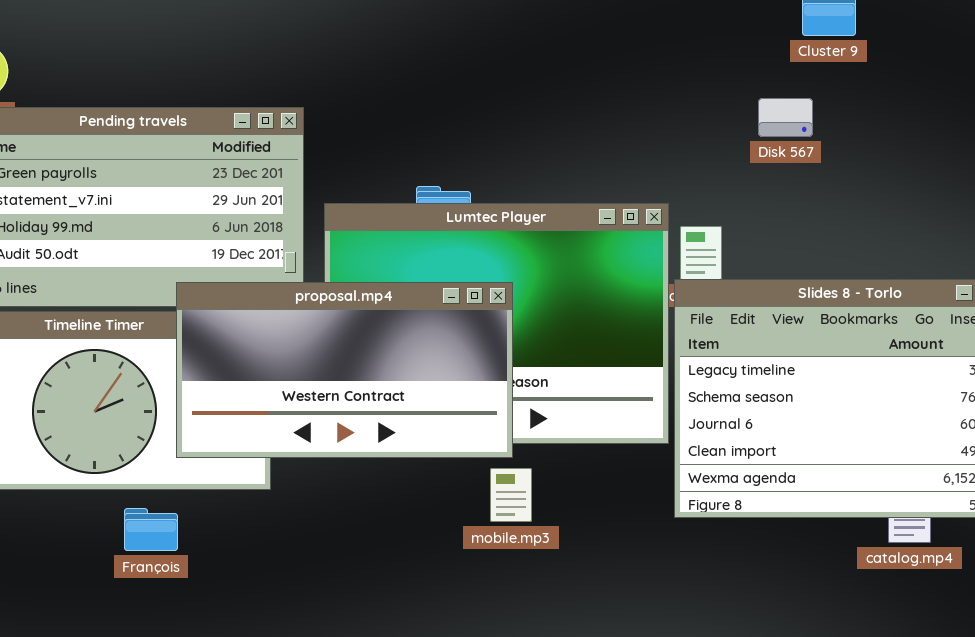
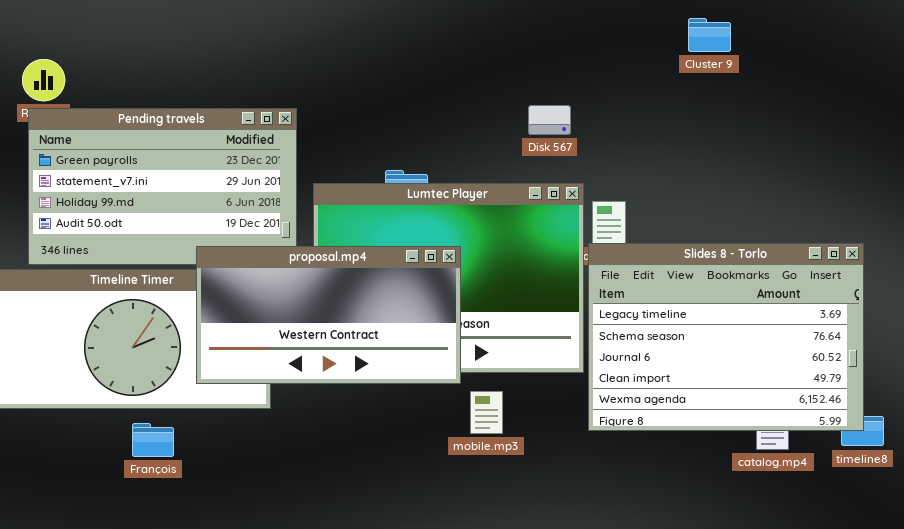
Disk 567: [758,98,813,137] -> [528,105,571,135], moved
mobile.mp3: [490,468,532,522] -> [470,391,503,434], moved
François: [124,508,178,551] -> [132,423,174,457], moved

